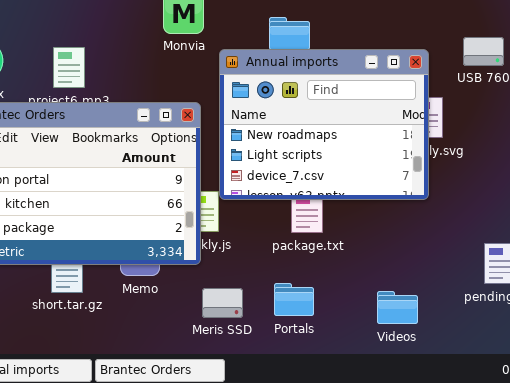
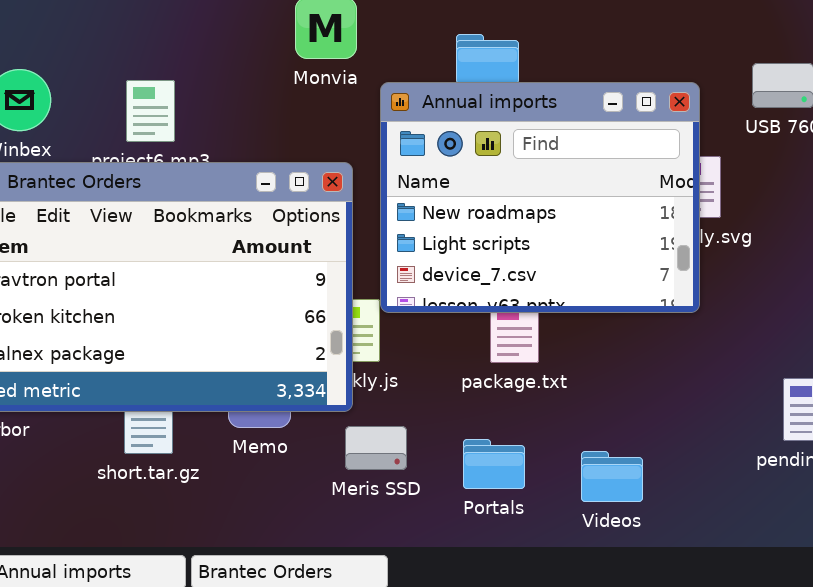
Meris SSD: [202,288,243,318] -> [345,426,407,470], moved
Videos: [377,291,418,324] -> [581,451,643,502], moved

